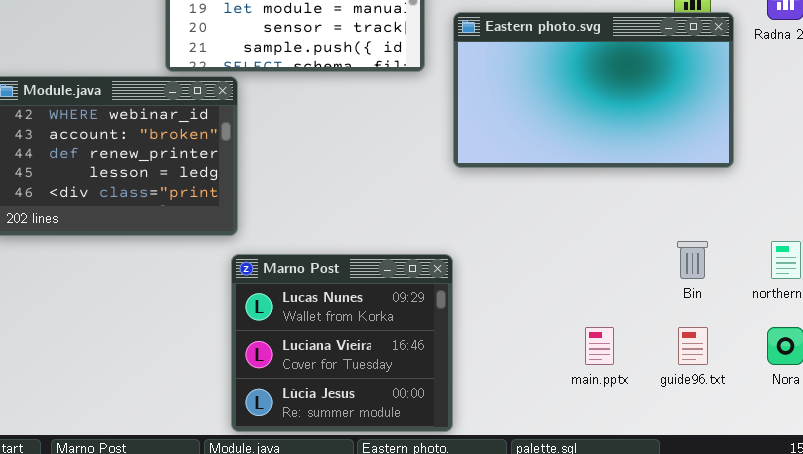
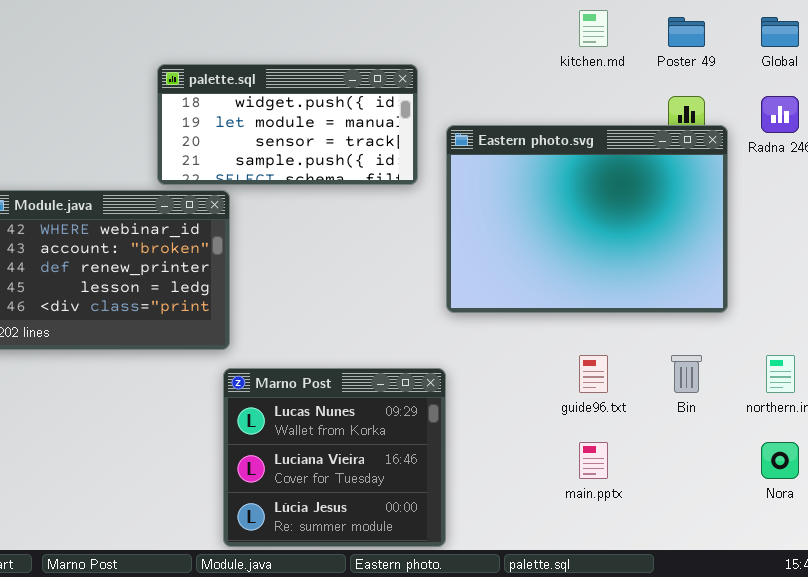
Eastern photo.svg: [453,12,734,168] -> [446,125,728,313], resized
guide96.txt: [678,327,708,365] -> [579,355,608,393], moved

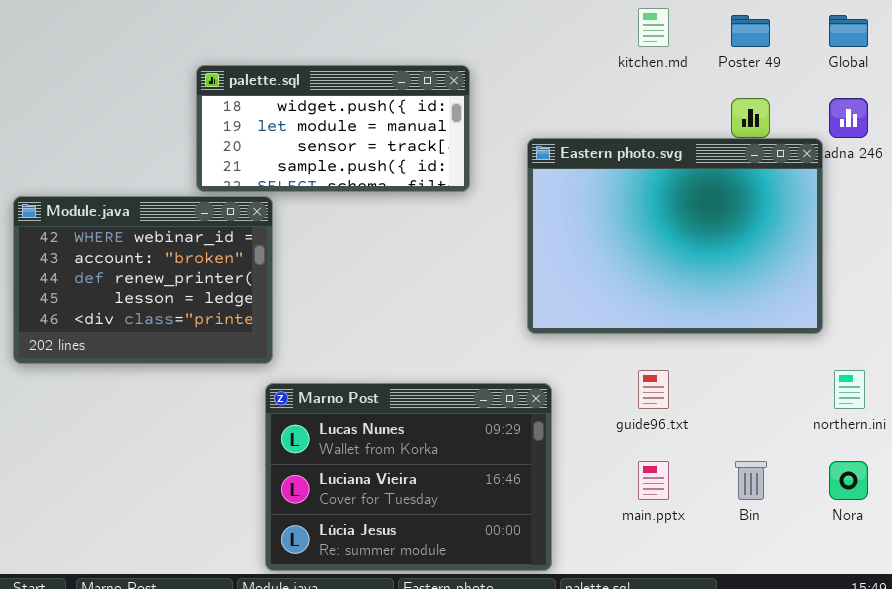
Eastern photo.svg: [446,125,728,313] -> [527,138,823,334], moved
Bin: [671,355,702,393] -> [735,461,767,500], moved
Marno Post: [223,368,446,547] -> [265,383,552,571], resized

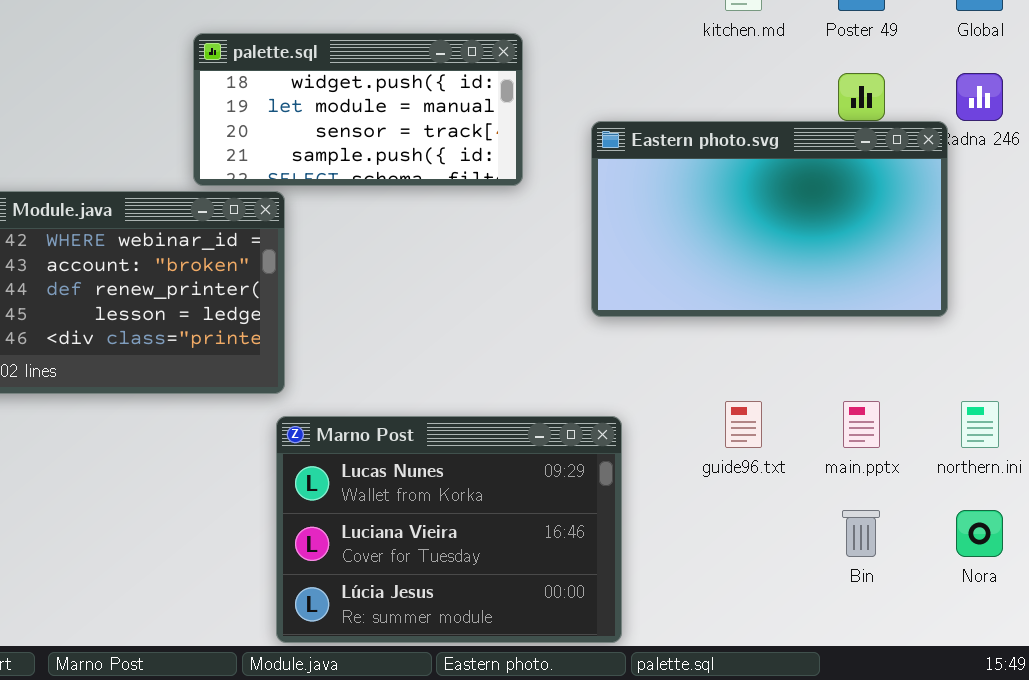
Eastern photo.svg: [527,138,823,334] -> [591,121,948,317], resized
main.pptx: [638,461,669,500] -> [843,401,880,448], moved

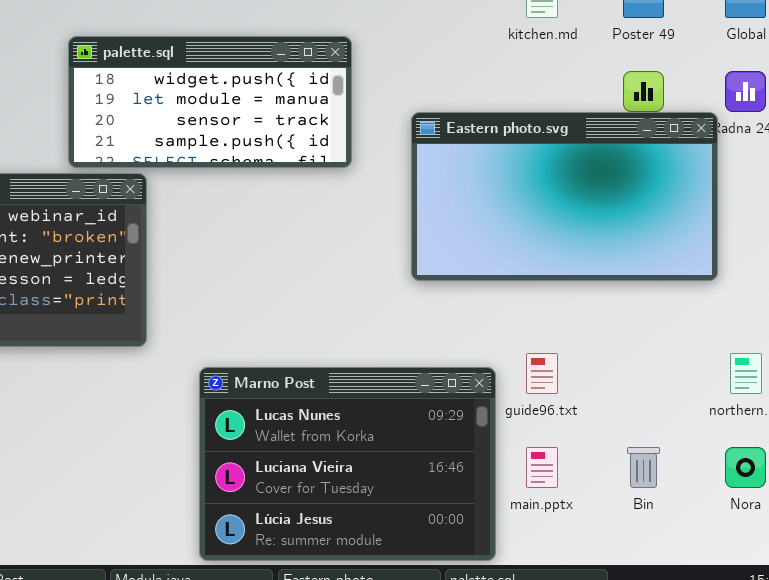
main.pptx: [843,401,880,448] -> [526,447,558,488], moved
Marno Post: [276,416,622,643] -> [199,367,496,561], moved

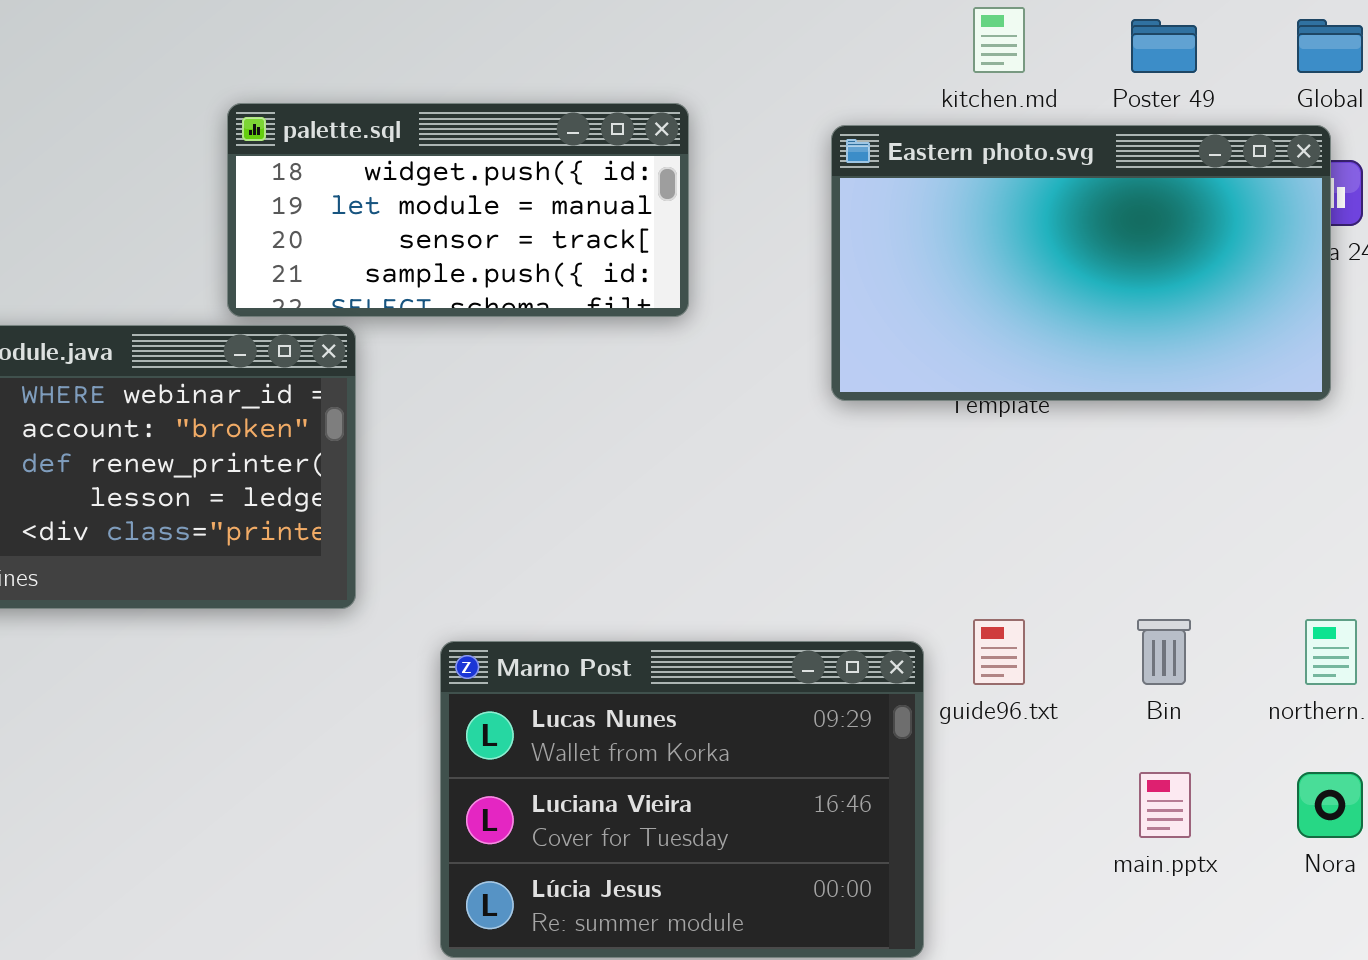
Eastern photo.svg: [411,112,718,281] -> [831,125,1331,401], moved
main.pptx: [526,447,558,488] -> [1139,772,1191,838], moved
Bin: [627,447,660,488] -> [1137,619,1191,685], moved

